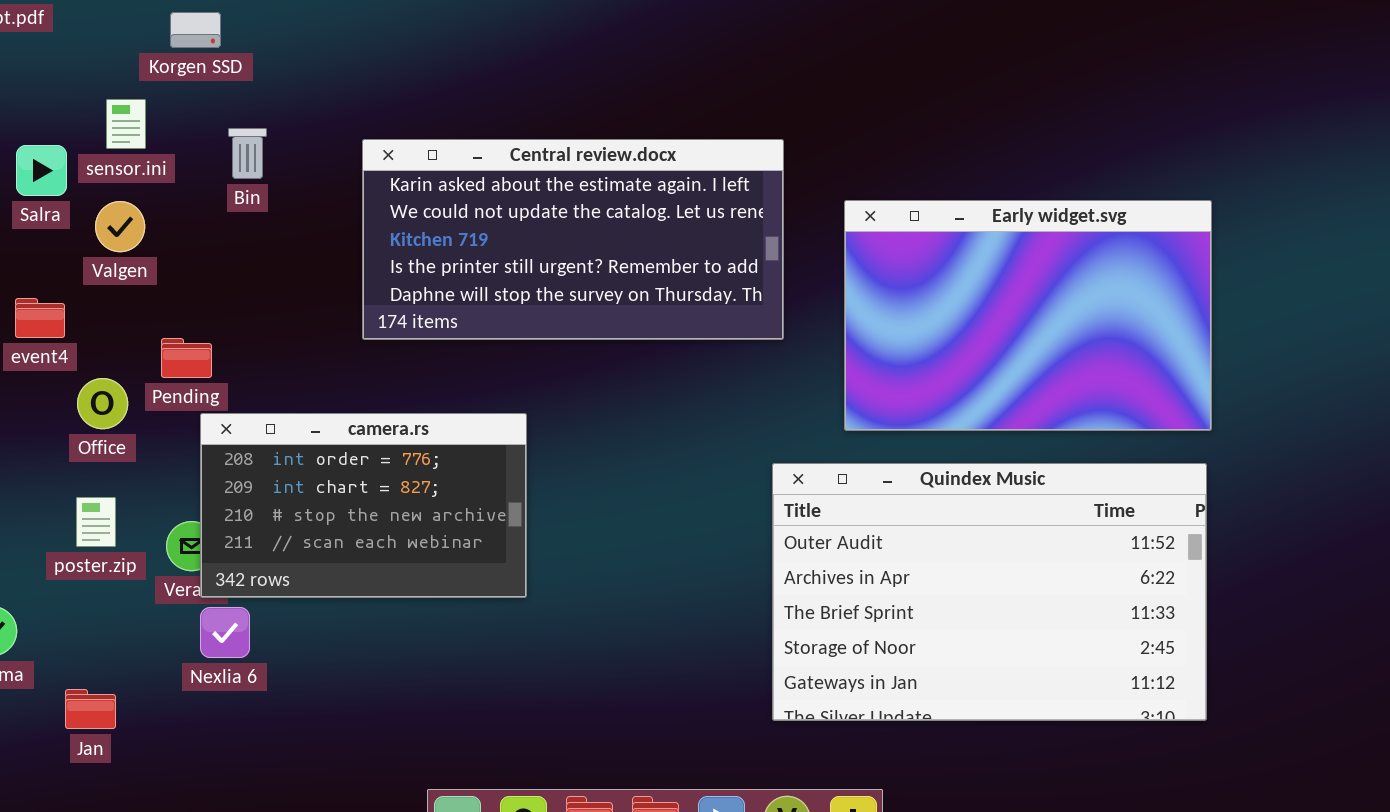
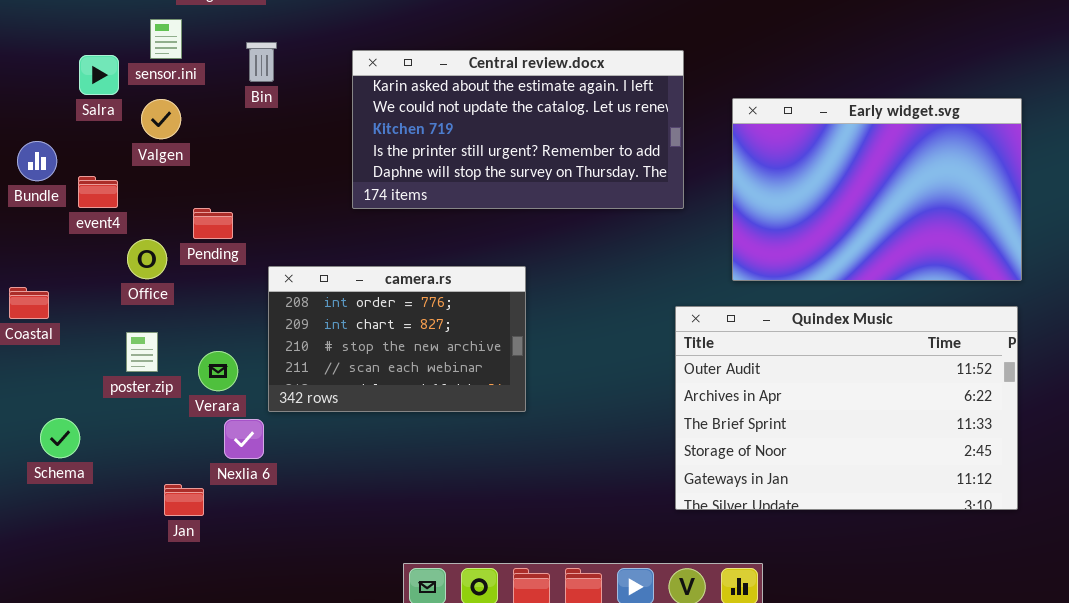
camera.rs: [200,413,527,598] -> [268,266,526,412], moved
Jan: [65,689,116,729] -> [164,484,204,516], moved

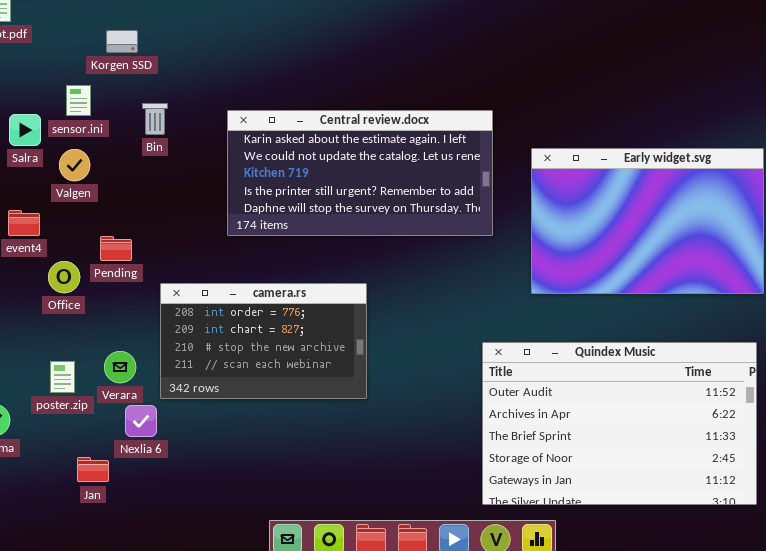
Quindex Music: [675,306,1018,510] -> [482,342,757,505], moved
poster.zip: [126,332,158,372] -> [50,361,75,393], moved

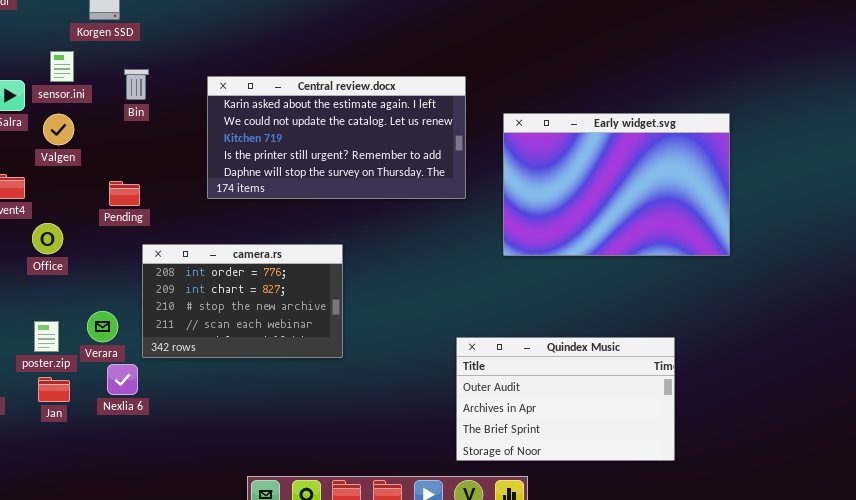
Pending: [100,236,132,261] -> [109,181,140,206], moved
Quindex Music: [482,342,757,505] -> [456,337,675,461], resized
Jan: [77,457,109,482] -> [38,377,70,402], moved

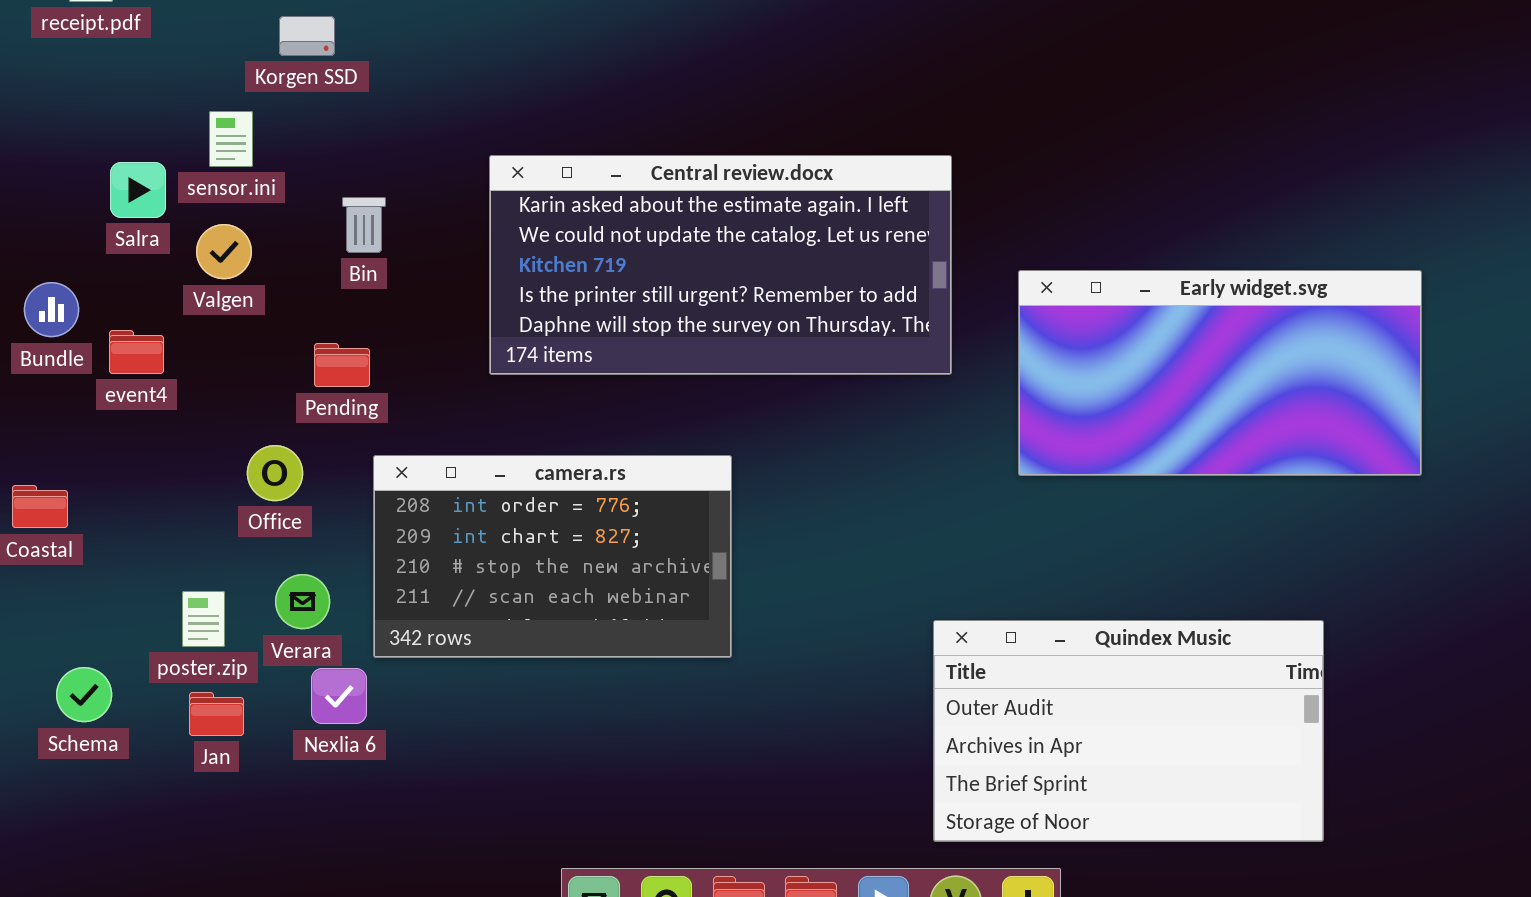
Bin: [124,69,149,100] -> [342,197,386,253], moved
Early widget.svg: [503,113,730,256] -> [1018,270,1422,476], resized
Office: [32,223,63,254] -> [247,445,303,501], moved

